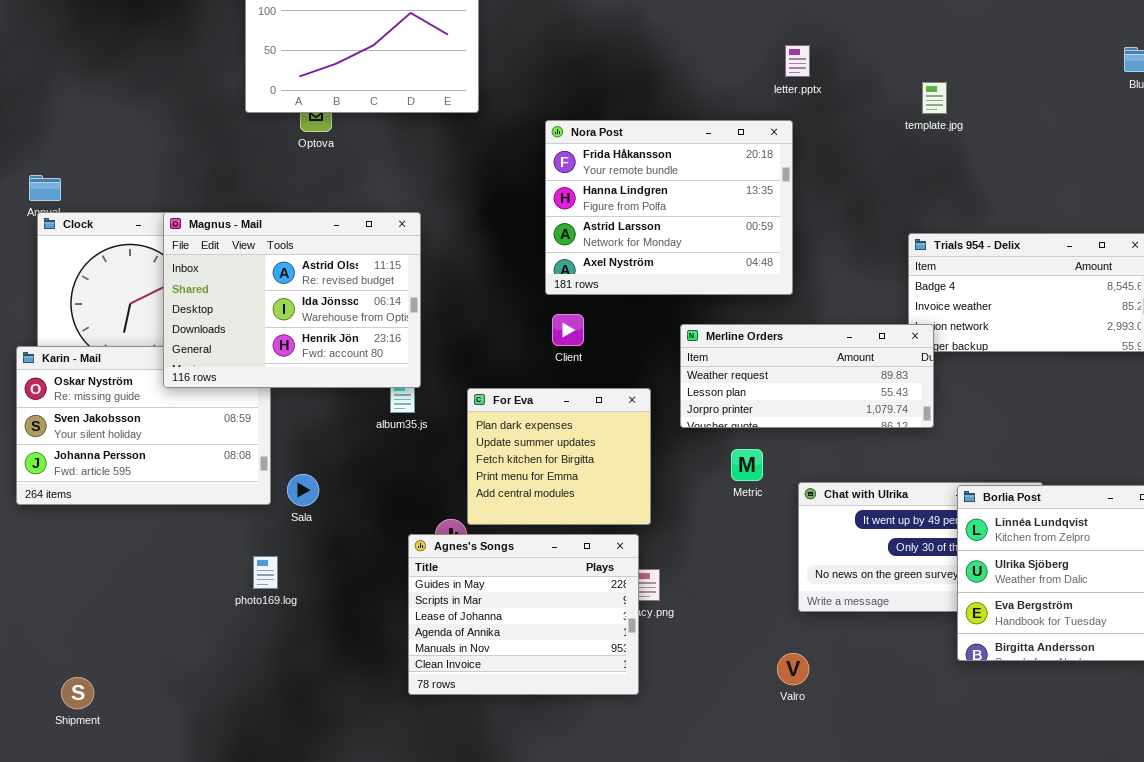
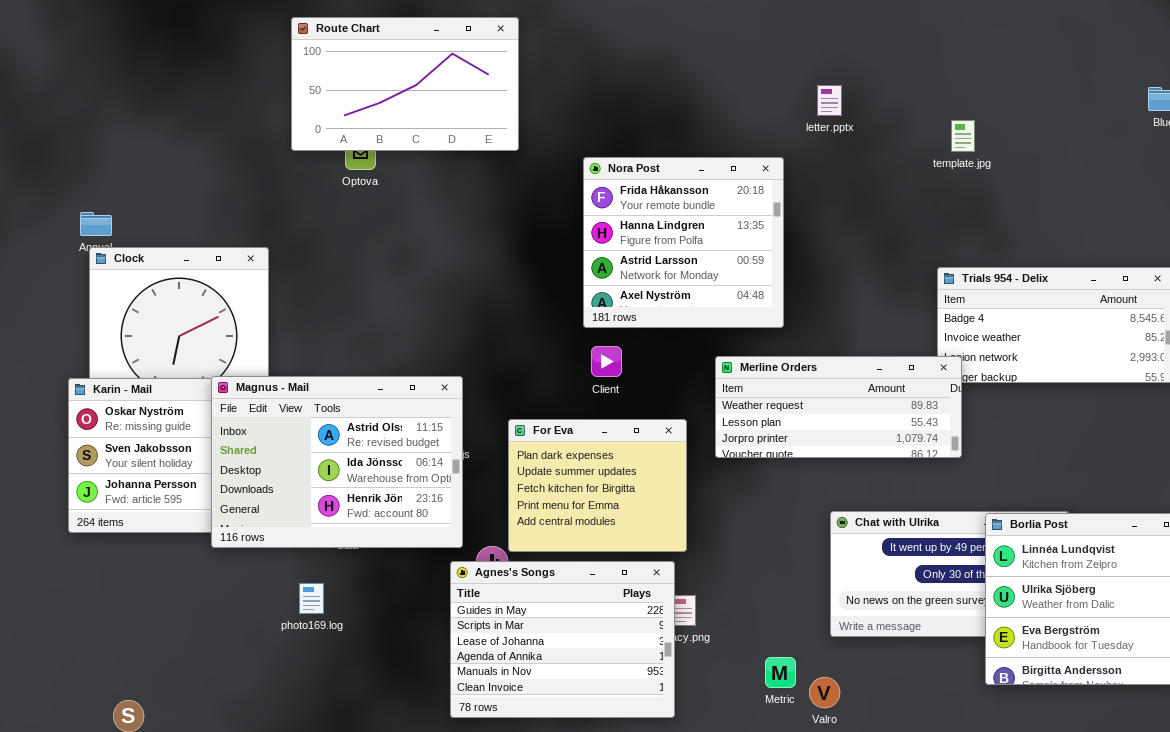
Nora Post: [545,120,793,295] -> [583,157,784,328], resized
Magnus - Mail: [163,212,421,388] -> [211,376,463,548], moved
Metric: [731,449,763,481] -> [765,657,796,688], moved

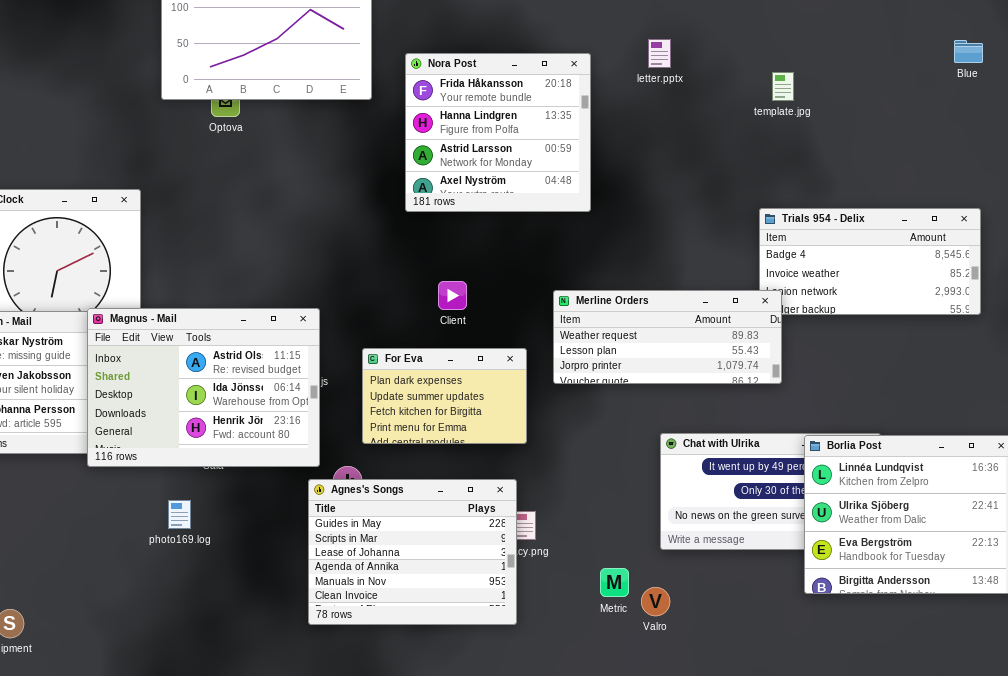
Nora Post: [583,157,784,328] -> [405,53,591,212], moved
For Eva: [508,419,687,552] -> [362,348,527,444], resized

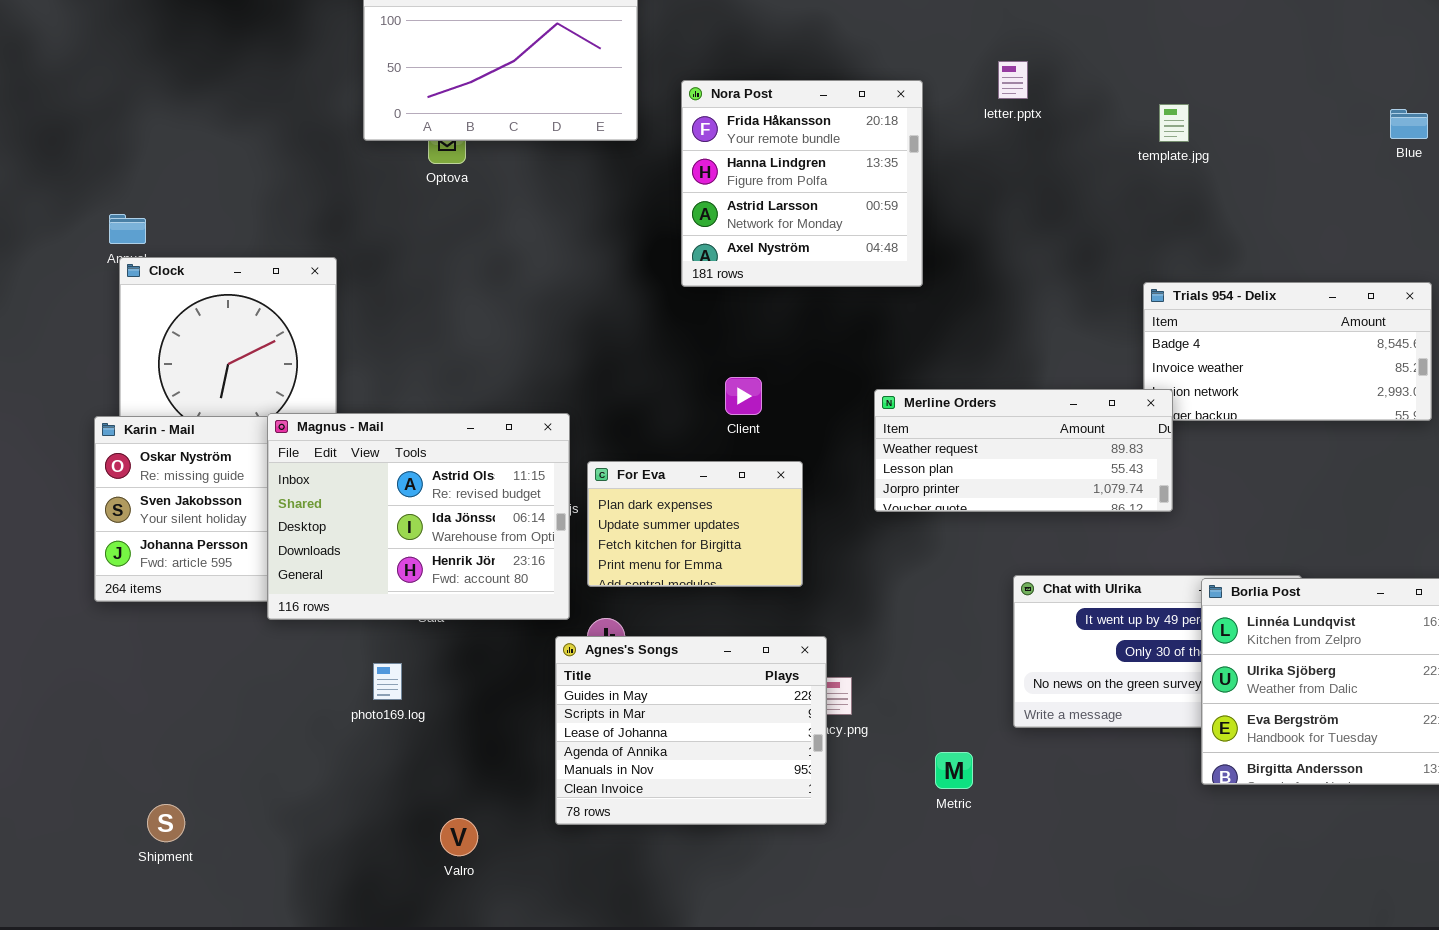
Blue: [954,40,983,63] -> [1390,109,1428,139], moved
For Eva: [362,348,527,444] -> [587,461,803,587], moved
Valro: [641,587,670,616] -> [440,818,478,856], moved

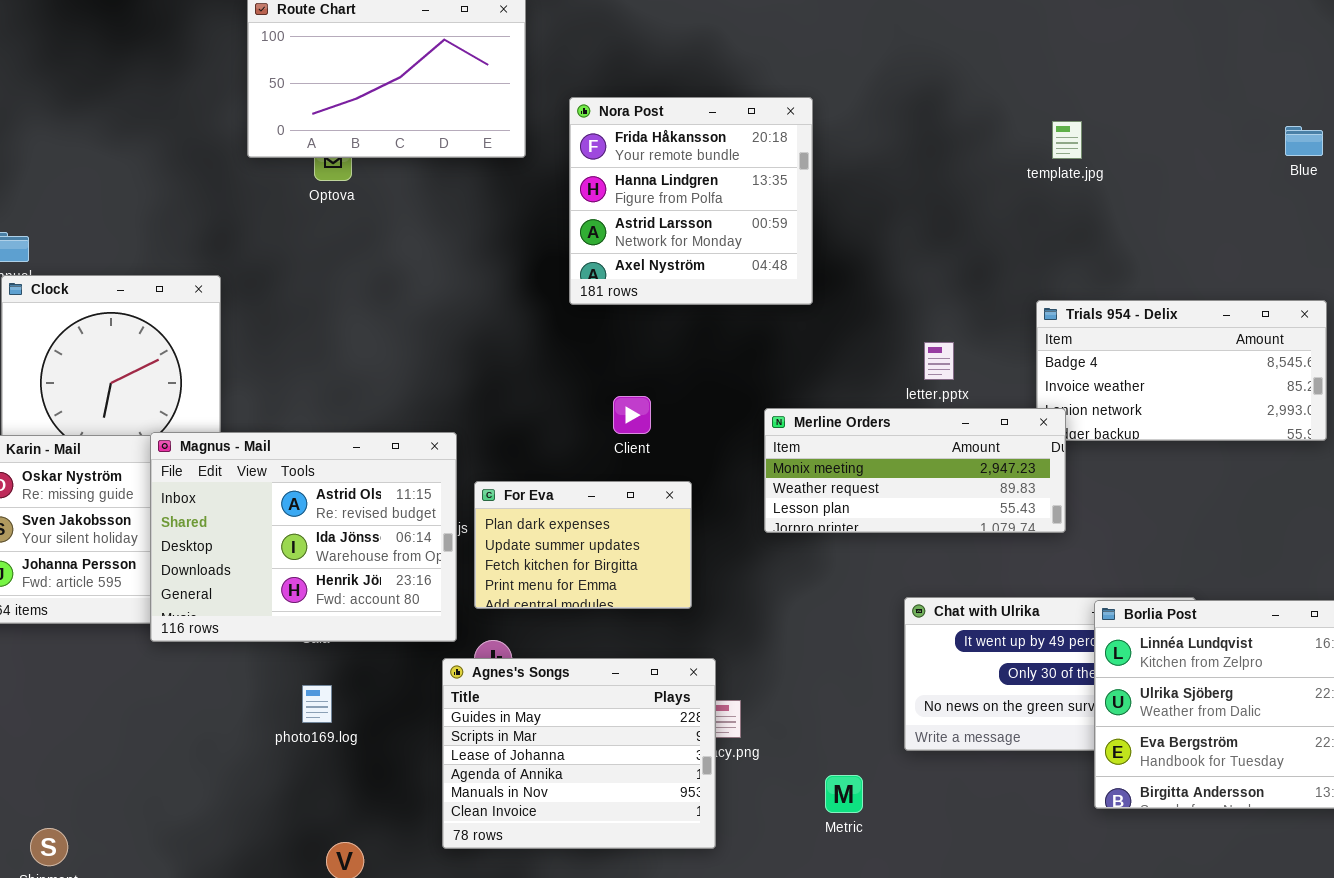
letter.pptx: [998,61,1028,99] -> [924,342,954,380], moved
Merline Orders: [874,389,1173,512] -> [764,408,1066,533], scrolled up 1 row
photo169.log: [373,663,402,700] -> [302,685,332,723], moved

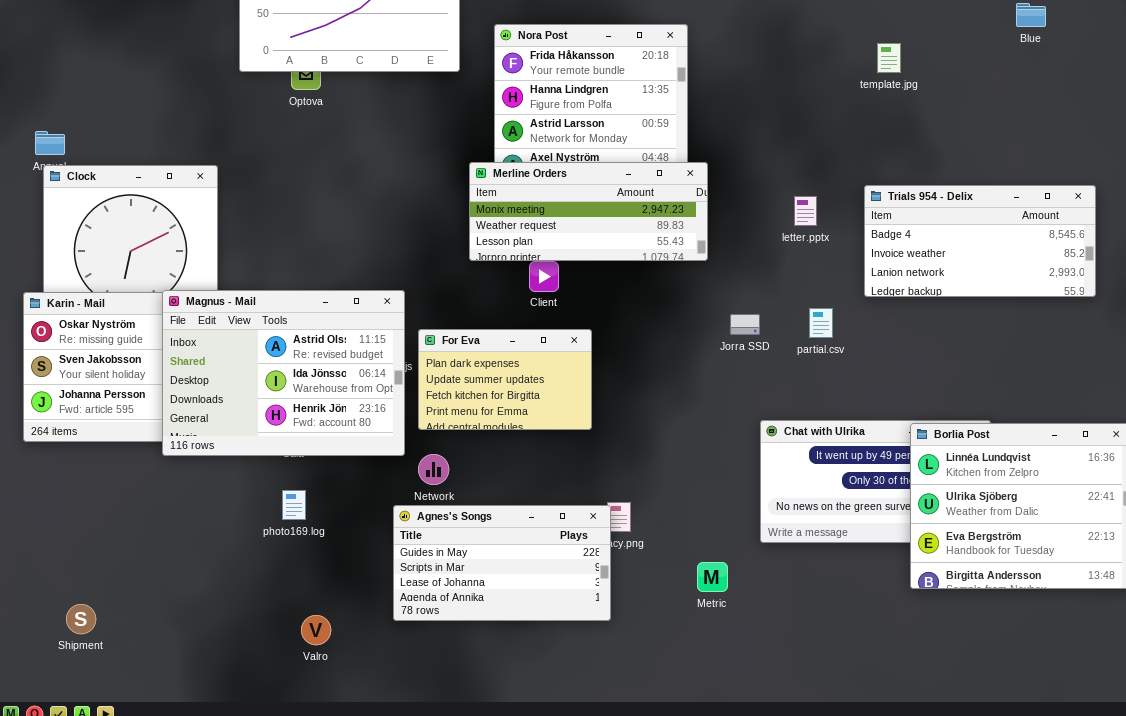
Blue: [1285,126,1323,156] -> [1016,3,1046,27], moved
letter.pptx: [924,342,954,380] -> [794,196,817,226], moved
Merline Orders: [764,408,1066,533] -> [469,162,708,261], moved
Agnes's Songs: [442,658,716,849] -> [393,505,611,621], resized

